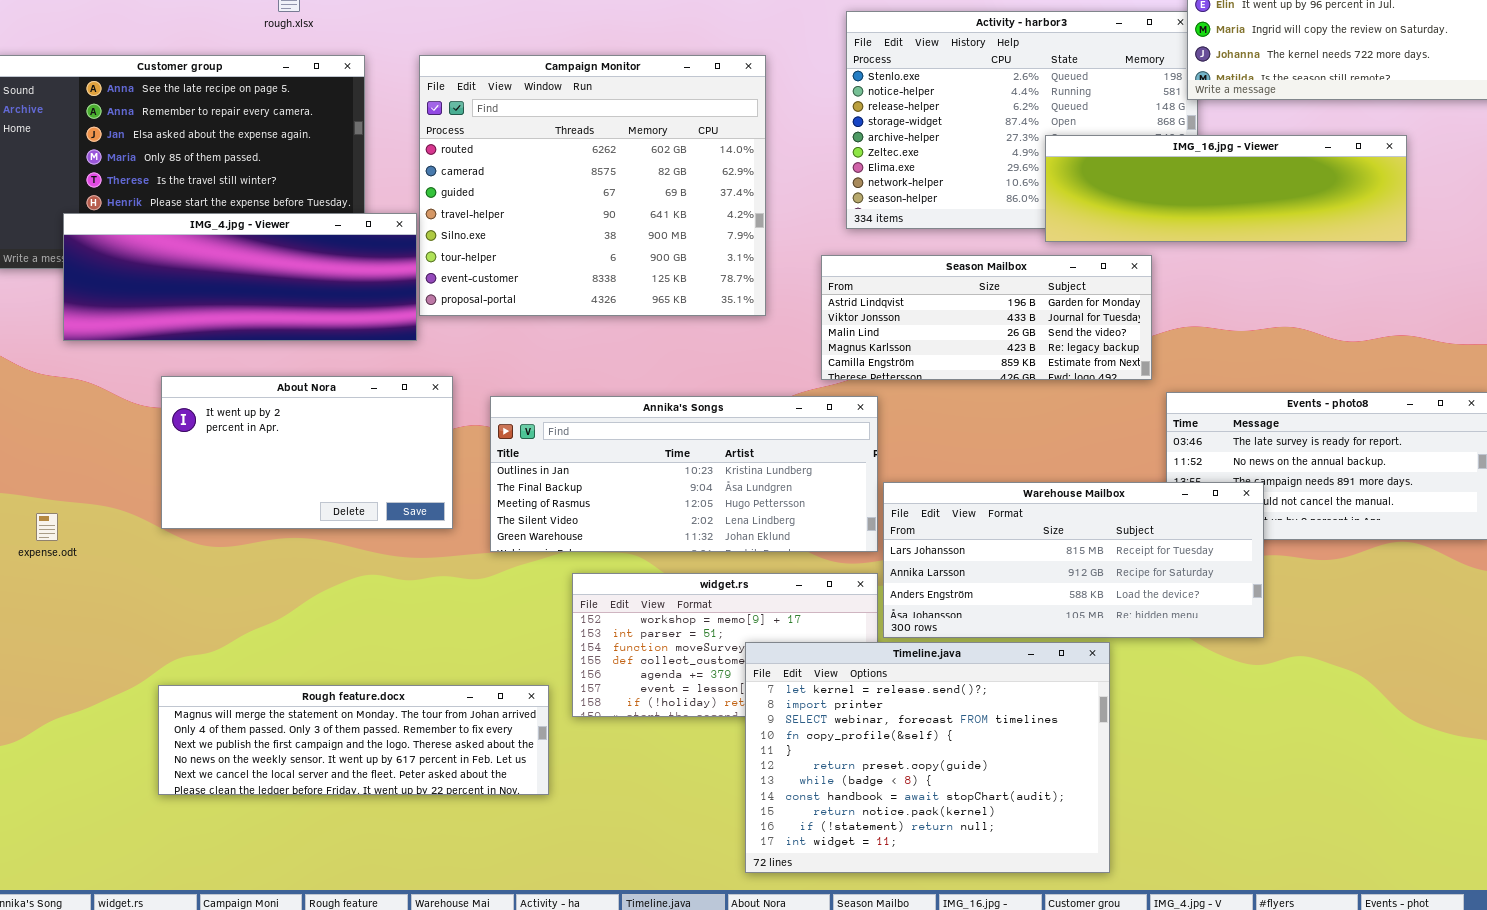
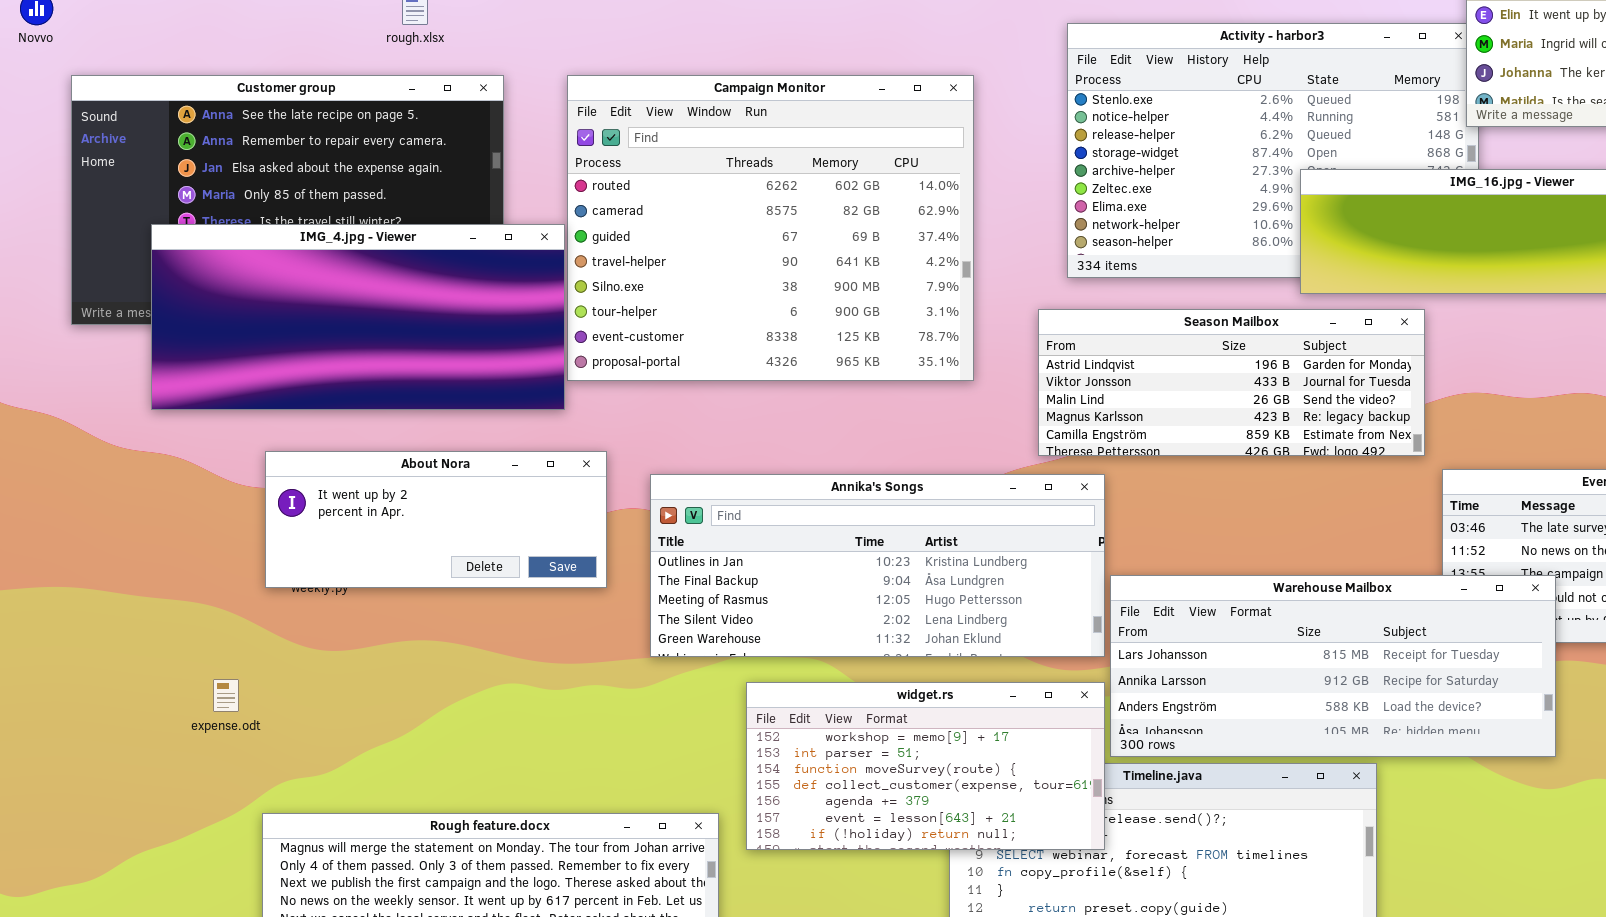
IMG_4.jpg - Viewer: [63,213,417,341] -> [151,224,565,410], resized
About Nora: [161,376,453,529] -> [265,451,607,588], resized
expense.odt: [36,513,58,541] -> [213,679,239,712], moved
widget.rs: [572,573,878,717] -> [746,682,1105,850], raised

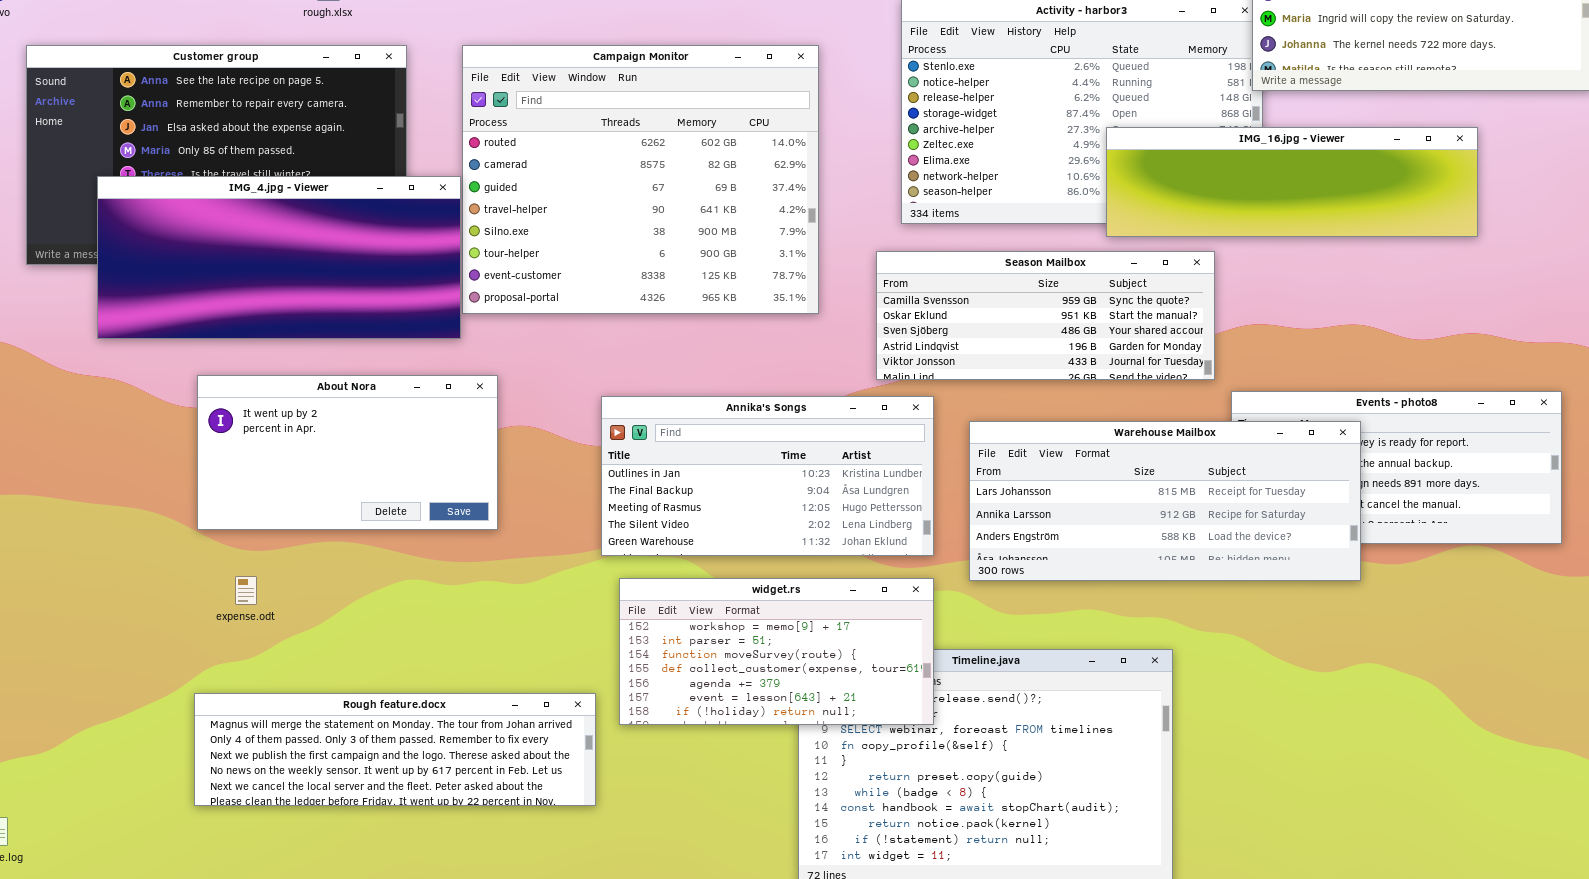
Season Mailbox: [1038,309,1425,456] -> [876,251,1215,380], scrolled up 3 rows
About Nora: [265,451,607,588] -> [197,375,498,530], resized
Annika's Songs: [650,474,1105,657] -> [601,396,934,556], resized
Warehouse Mailbox: [1110,575,1556,757] -> [969,421,1361,581], moved
expense.odt: [213,679,239,712] -> [235,576,257,605], moved

